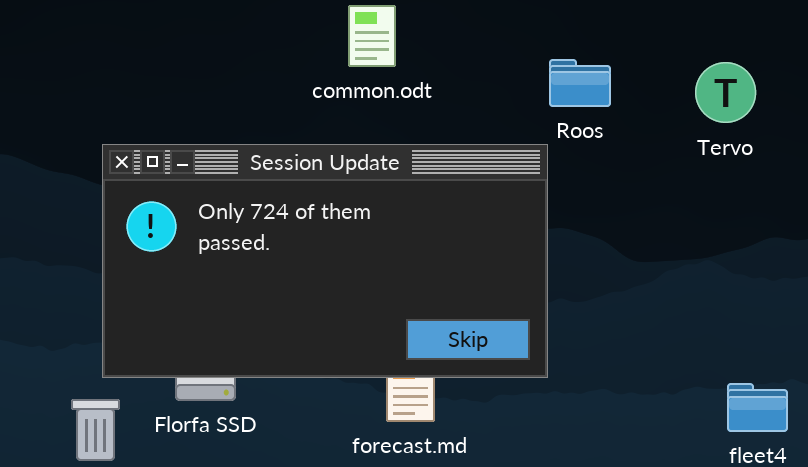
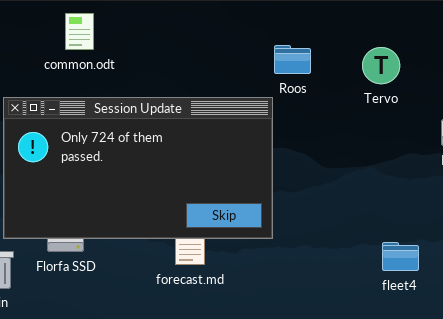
common.odt: [348,5,396,67] -> [65,13,94,50], moved

